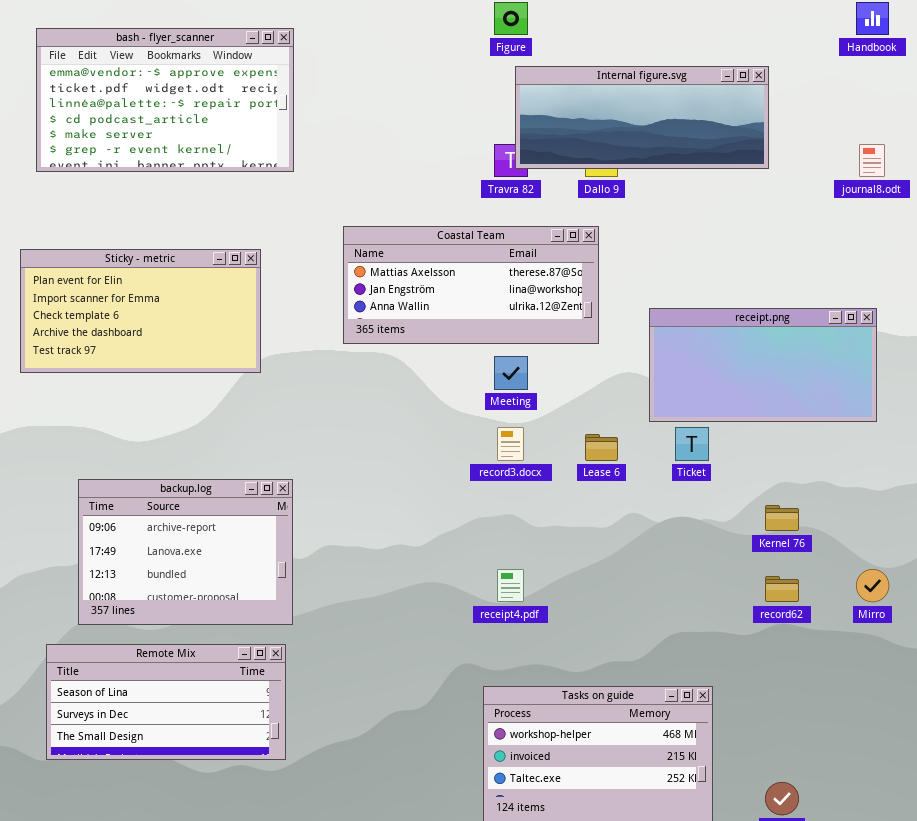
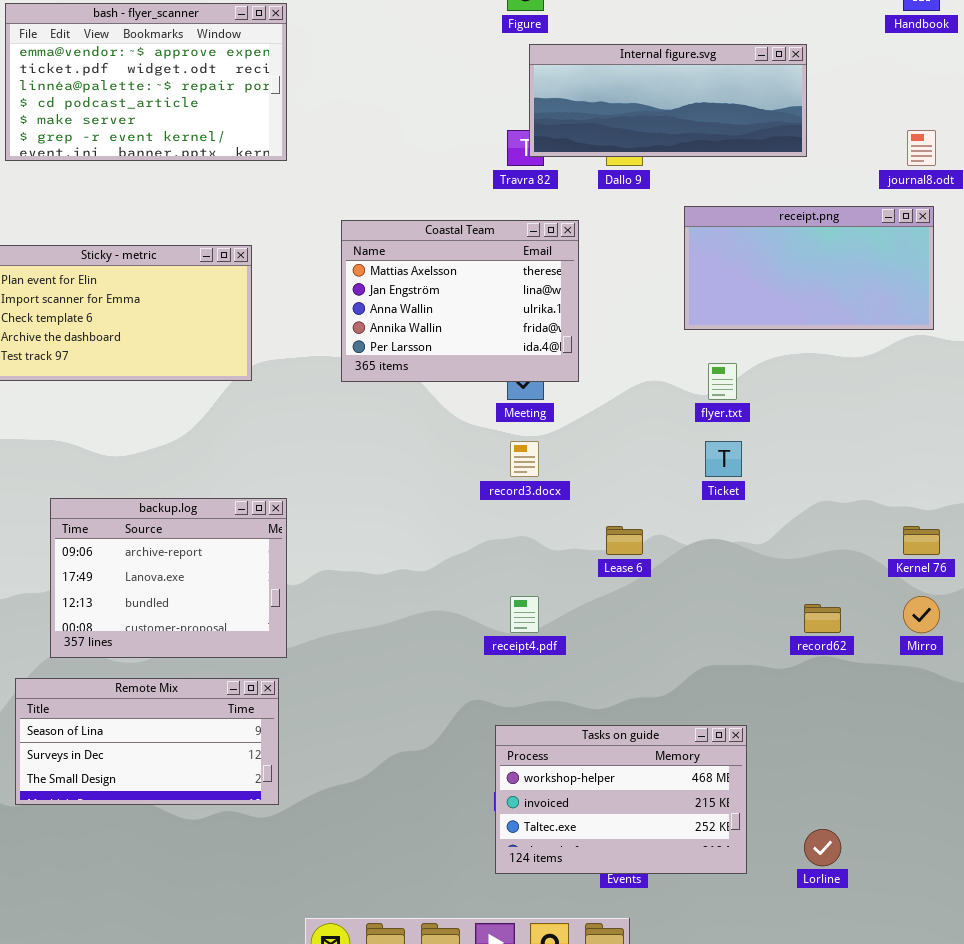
Coastal Team: [343,226,599,344] -> [341,220,579,382], resized
receipt.png: [649,308,877,422] -> [684,206,934,330], moved
Lease 6: [585,434,618,461] -> [606,526,643,555], moved
Kernel 76: [765,505,799,531] -> [903,526,940,555], moved

